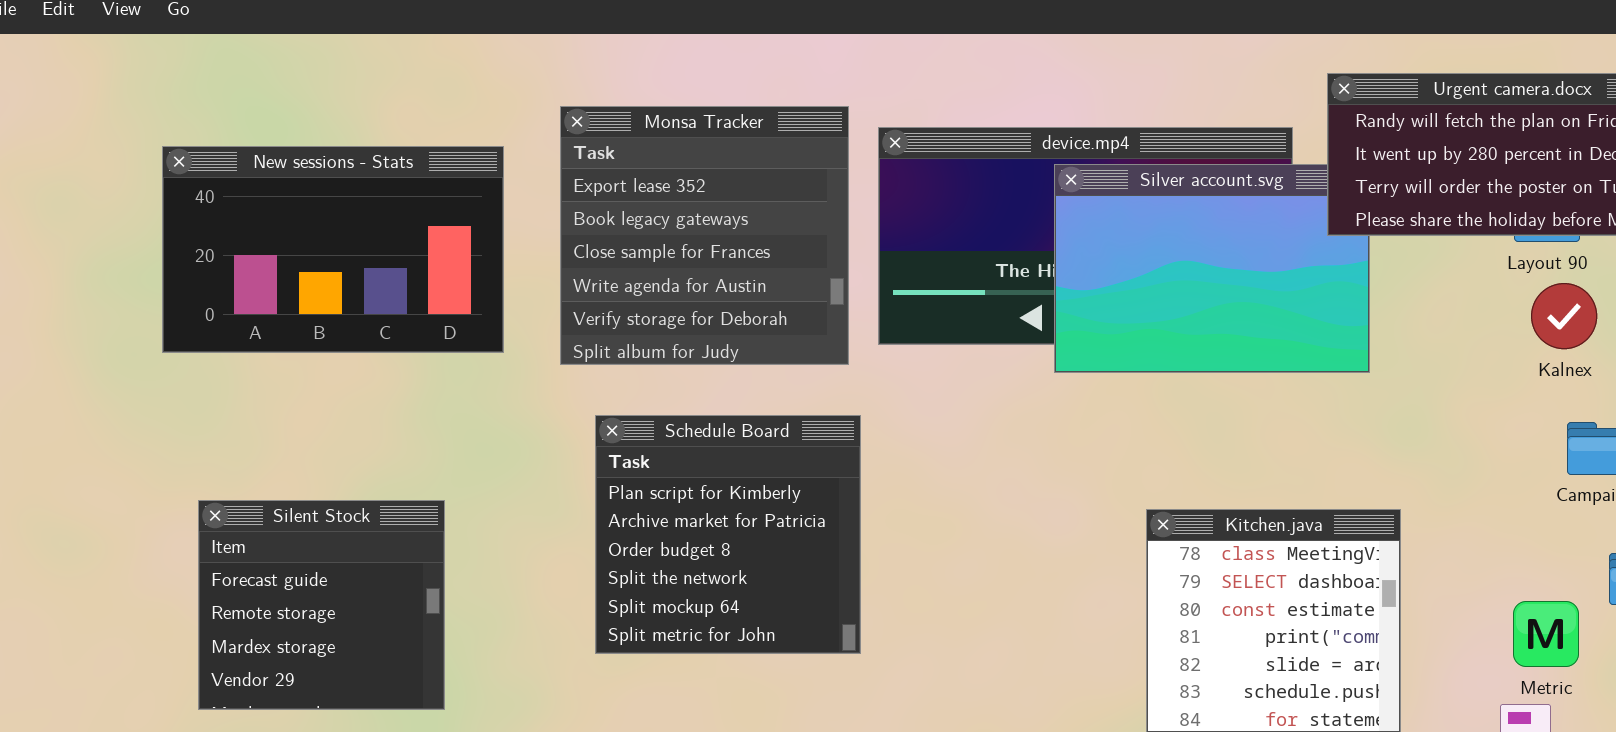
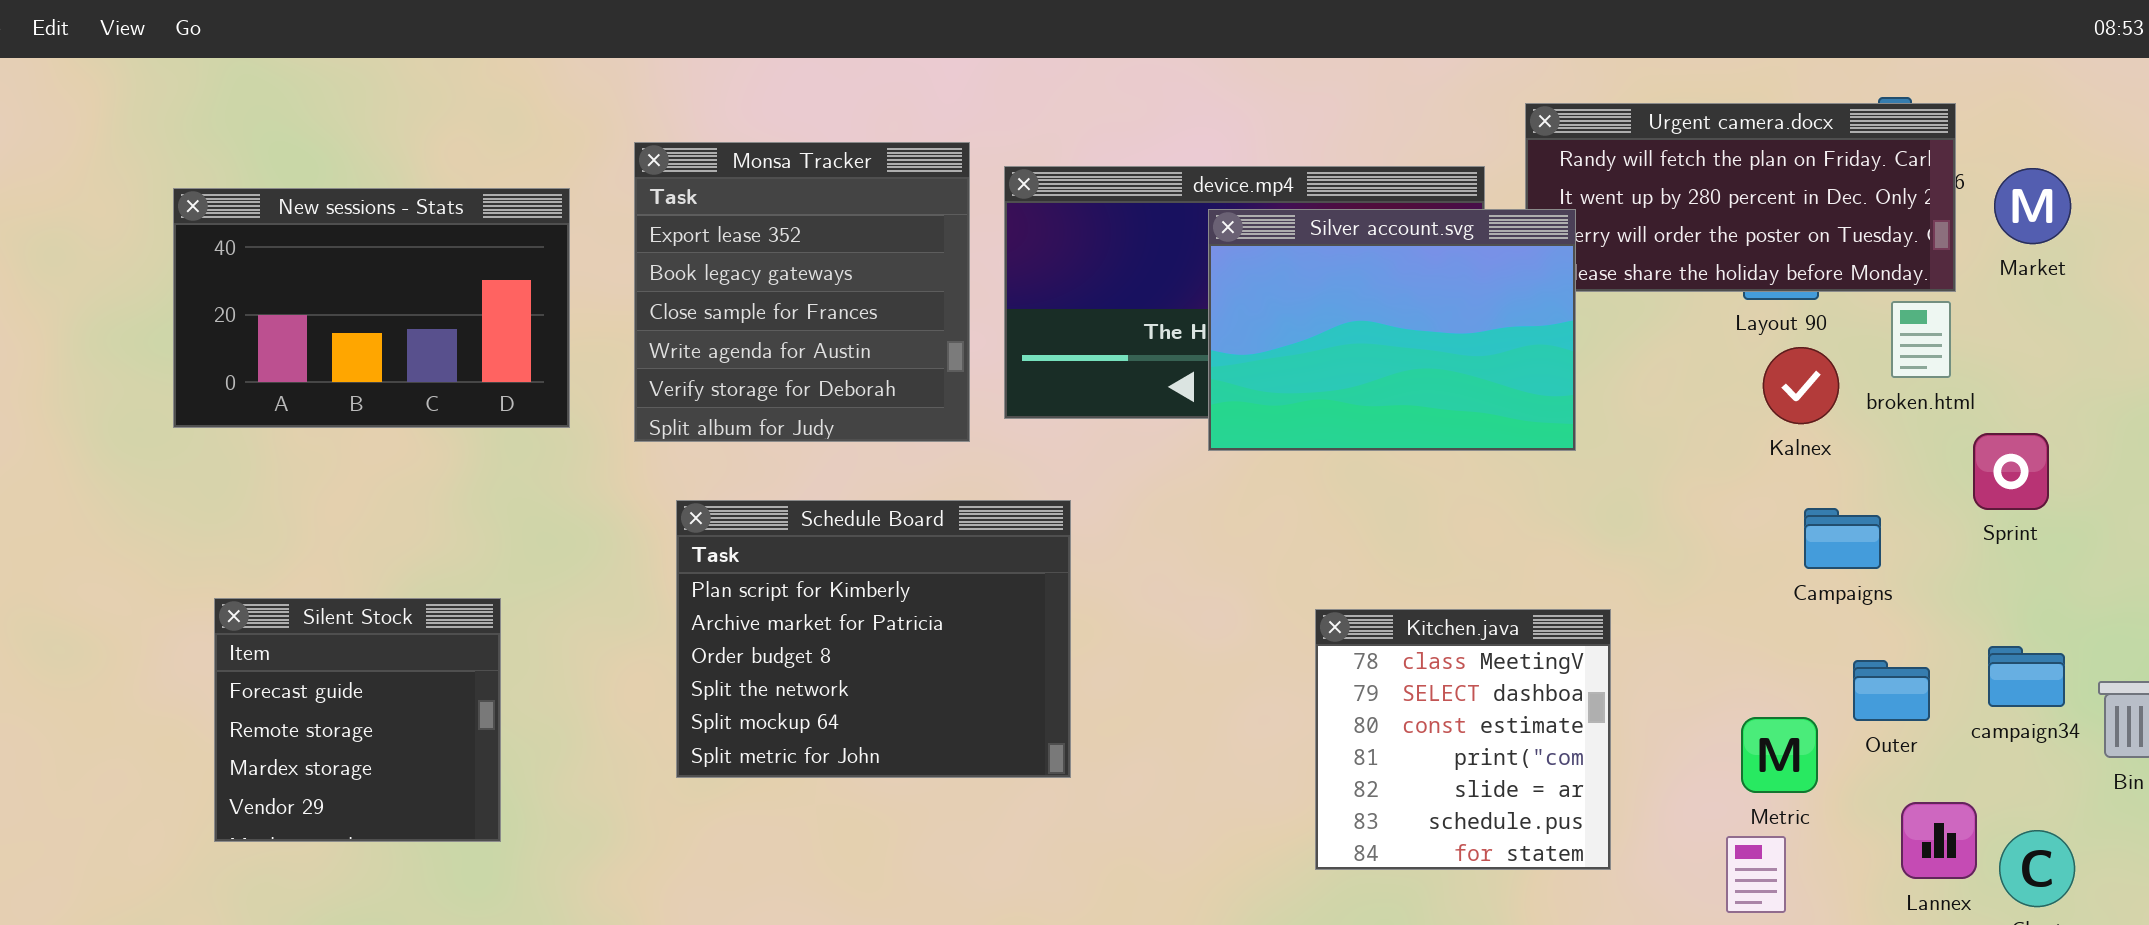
Silver account.svg: [1054,164,1370,373] -> [1208,209,1576,451], raised
Schedule Board: [595,415,861,654] -> [676,500,1071,778], resized

